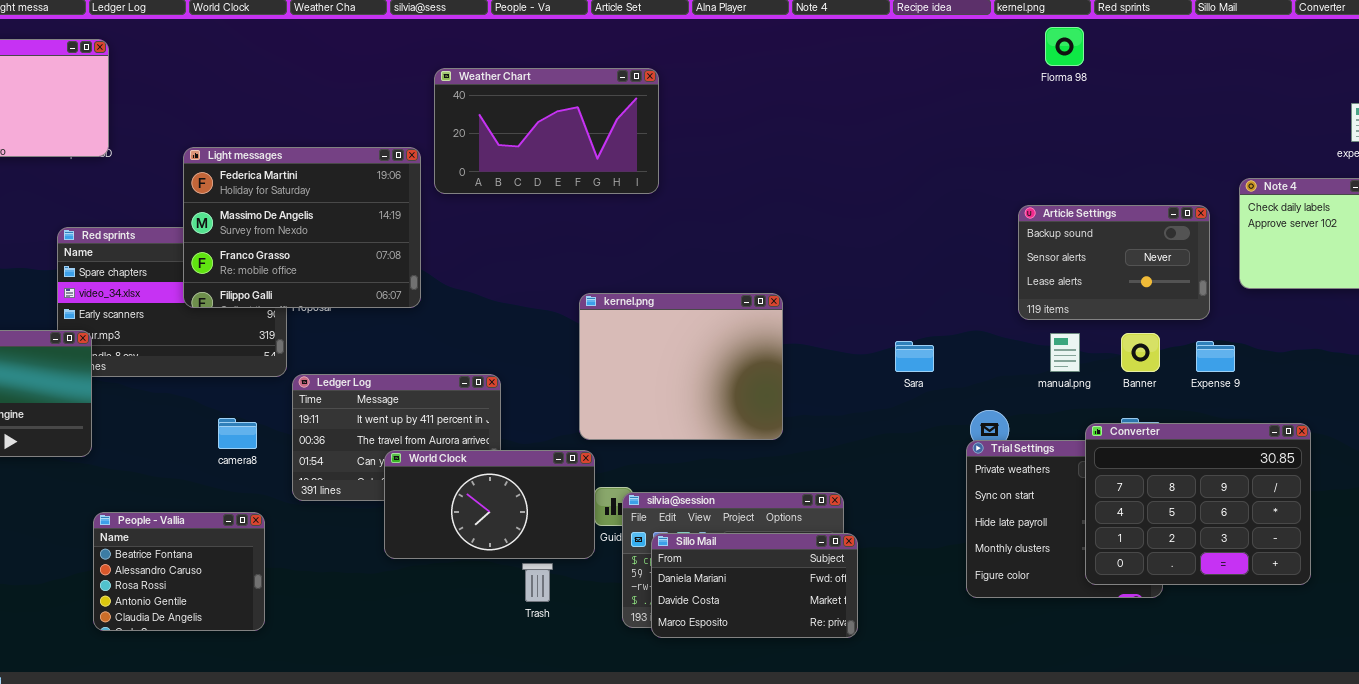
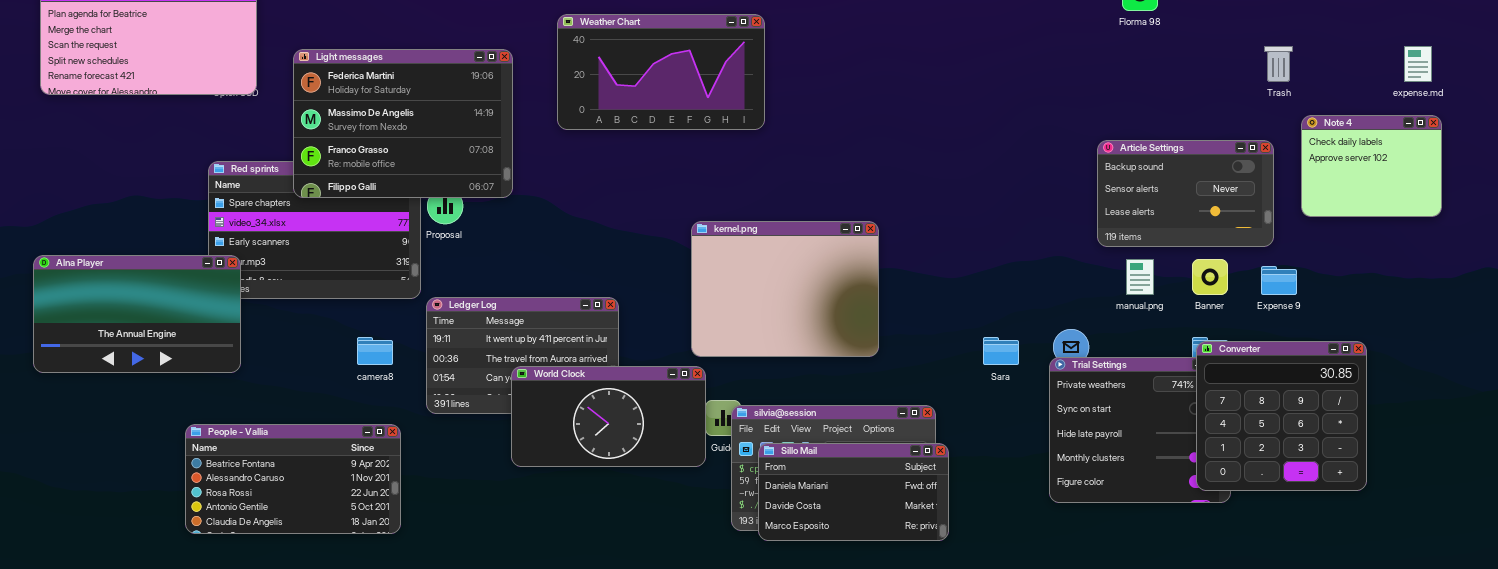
Light messages: [183,147,421,308] -> [293,49,513,198], moved
Sara: [895,341,934,372] -> [983,337,1019,365], moved
Converter: [1085,423,1311,585] -> [1196,341,1367,491], resized
People - Vallia: [93,512,265,631] -> [185,424,401,534], resized
Trash: [522,563,553,602] -> [1264,46,1293,82], moved

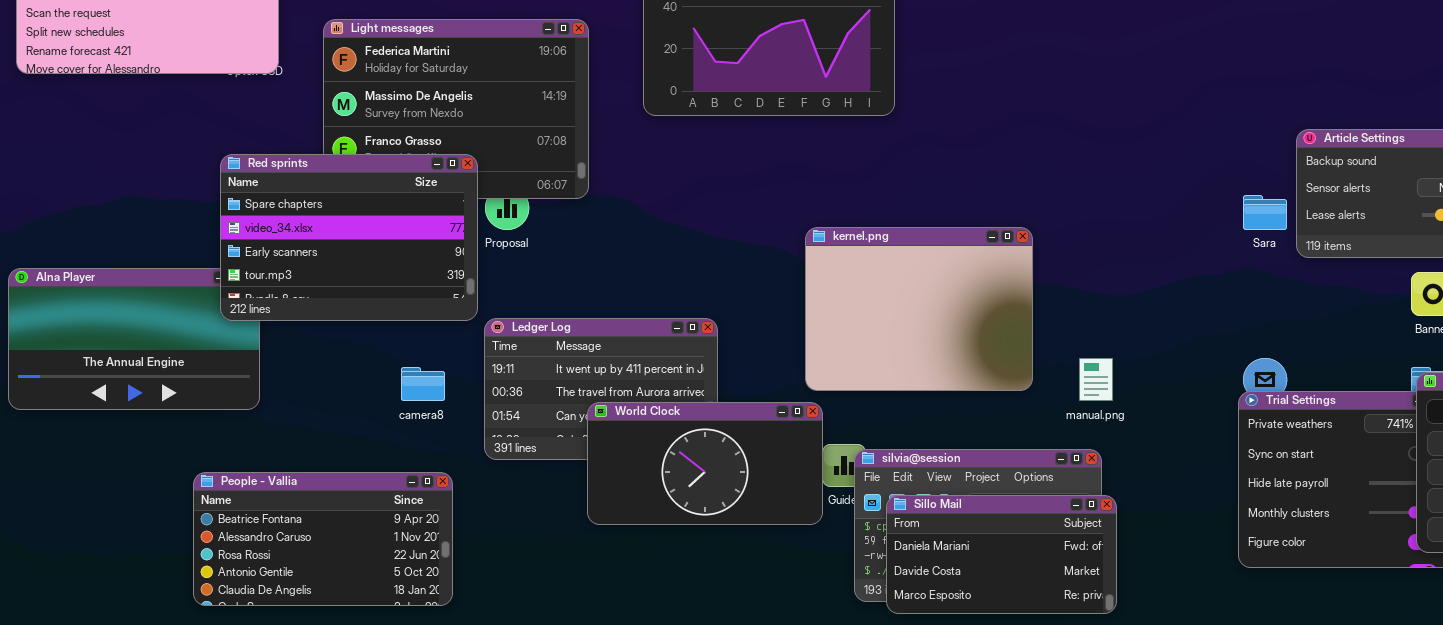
Red sprints: [208,161,421,299] -> [220,154,478,321], raised
manual.png: [1126,259,1154,295] -> [1079,358,1113,401], moved
Sara: [983,337,1019,365] -> [1243,195,1287,230], moved

